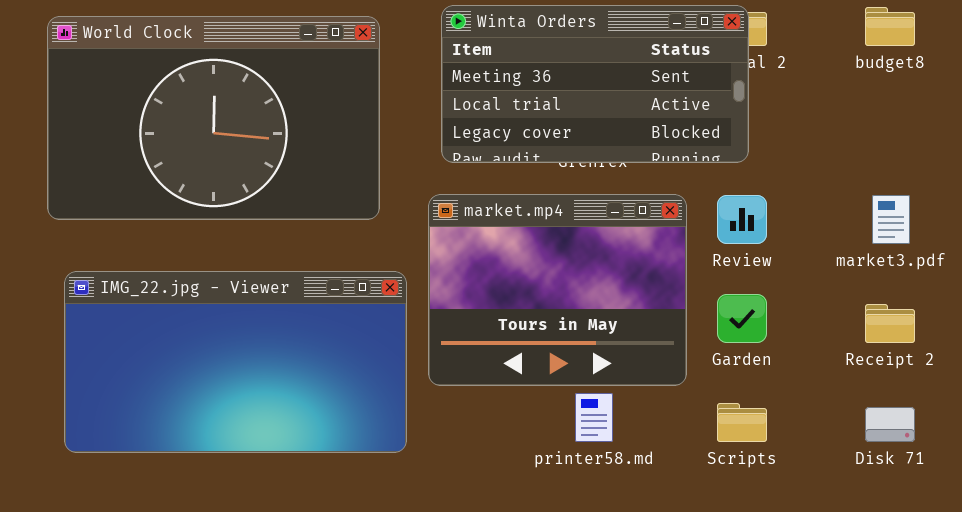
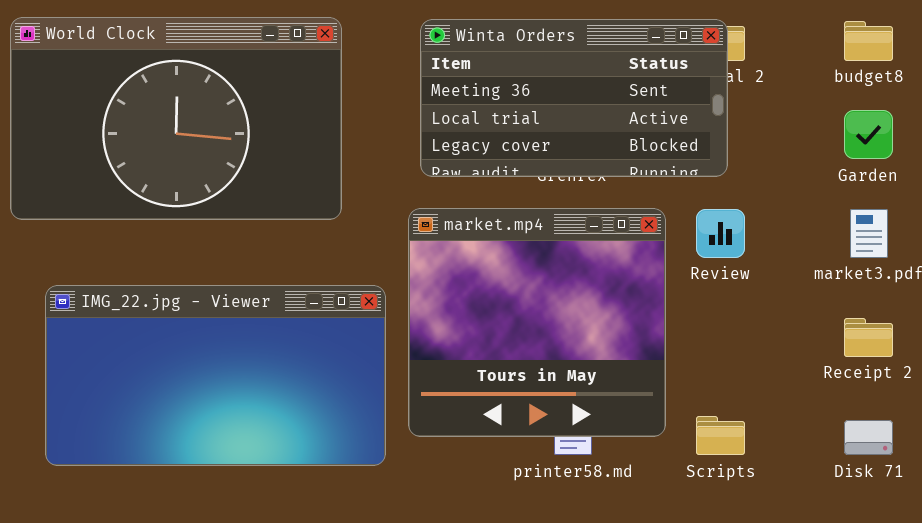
World Clock: [47,16,380,220] -> [10,17,342,220], moved
market.mp4: [428,194,687,386] -> [408,208,666,437], resized
Garden: [717,294,767,343] -> [844,110,893,159], moved

